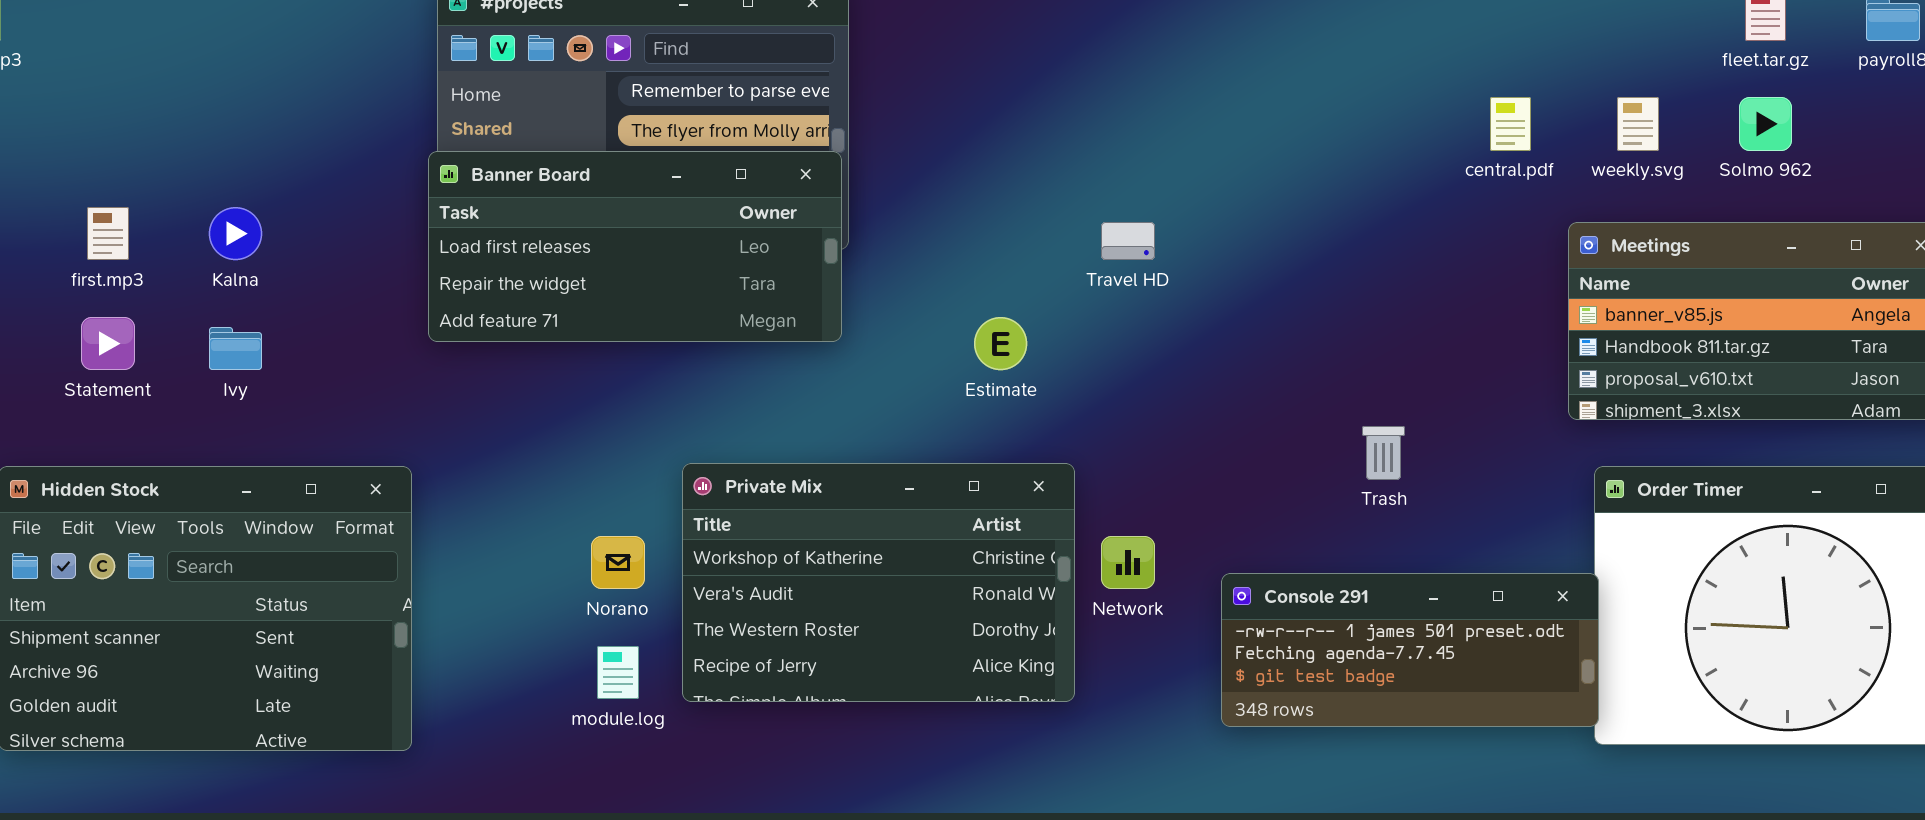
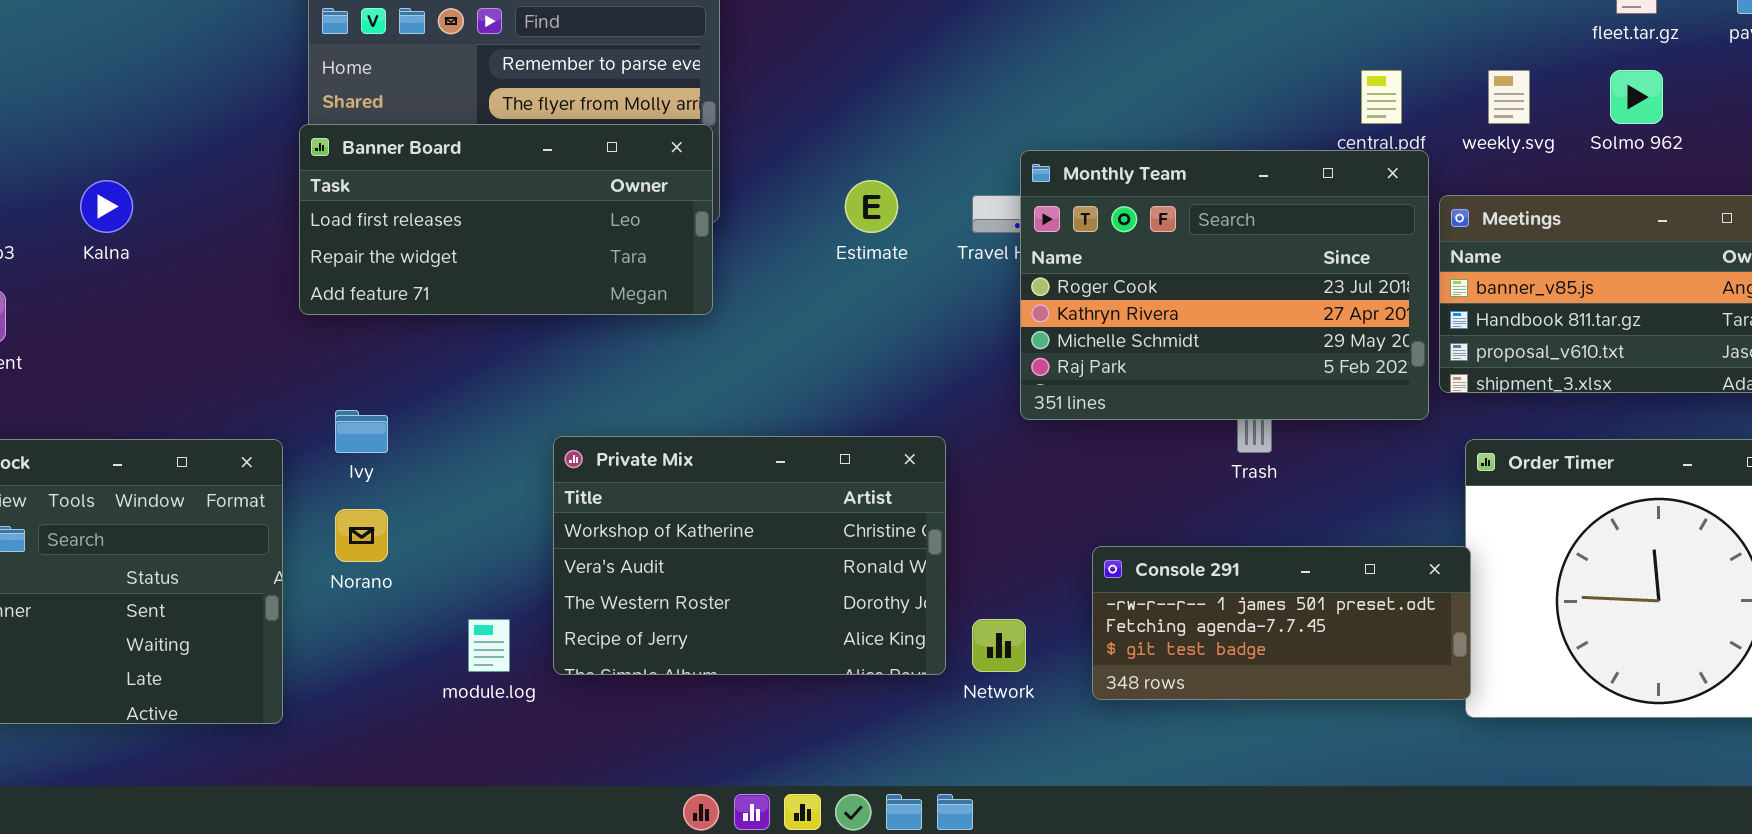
Monthly Team: none -> [1020,150,1429,420], opened
Estimate: [974,317,1027,370] -> [845,180,898,233], moved
Ivy: [209,327,262,370] -> [335,410,388,453], moved
Norano: [591,536,645,589] -> [335,509,388,562], moved
Network: [1101,536,1155,589] -> [972,619,1026,672], moved

